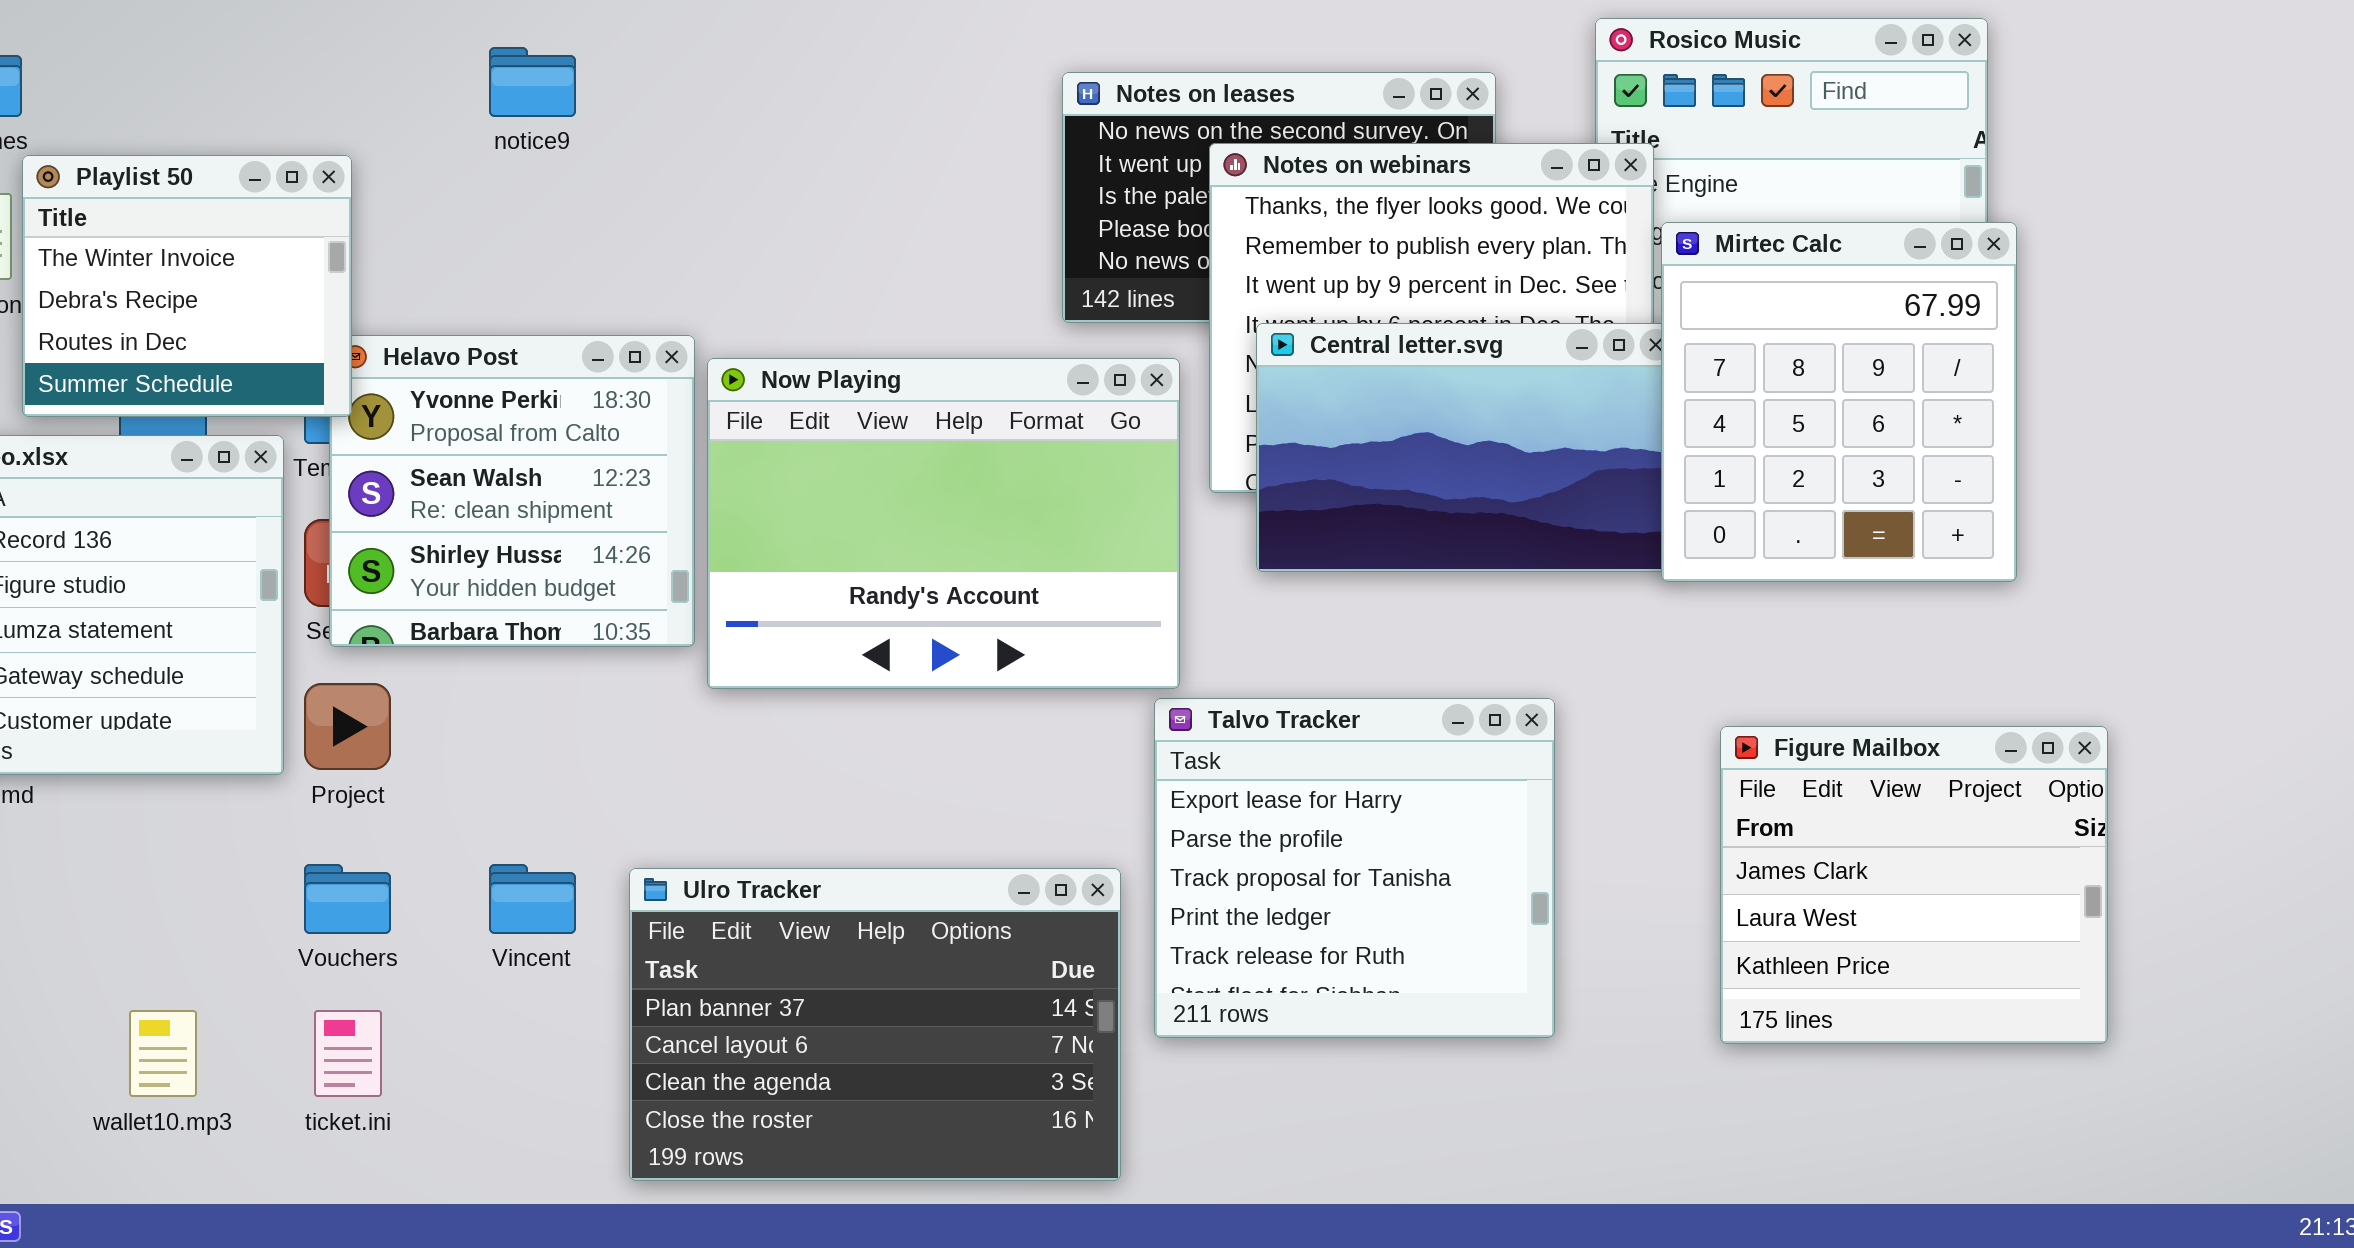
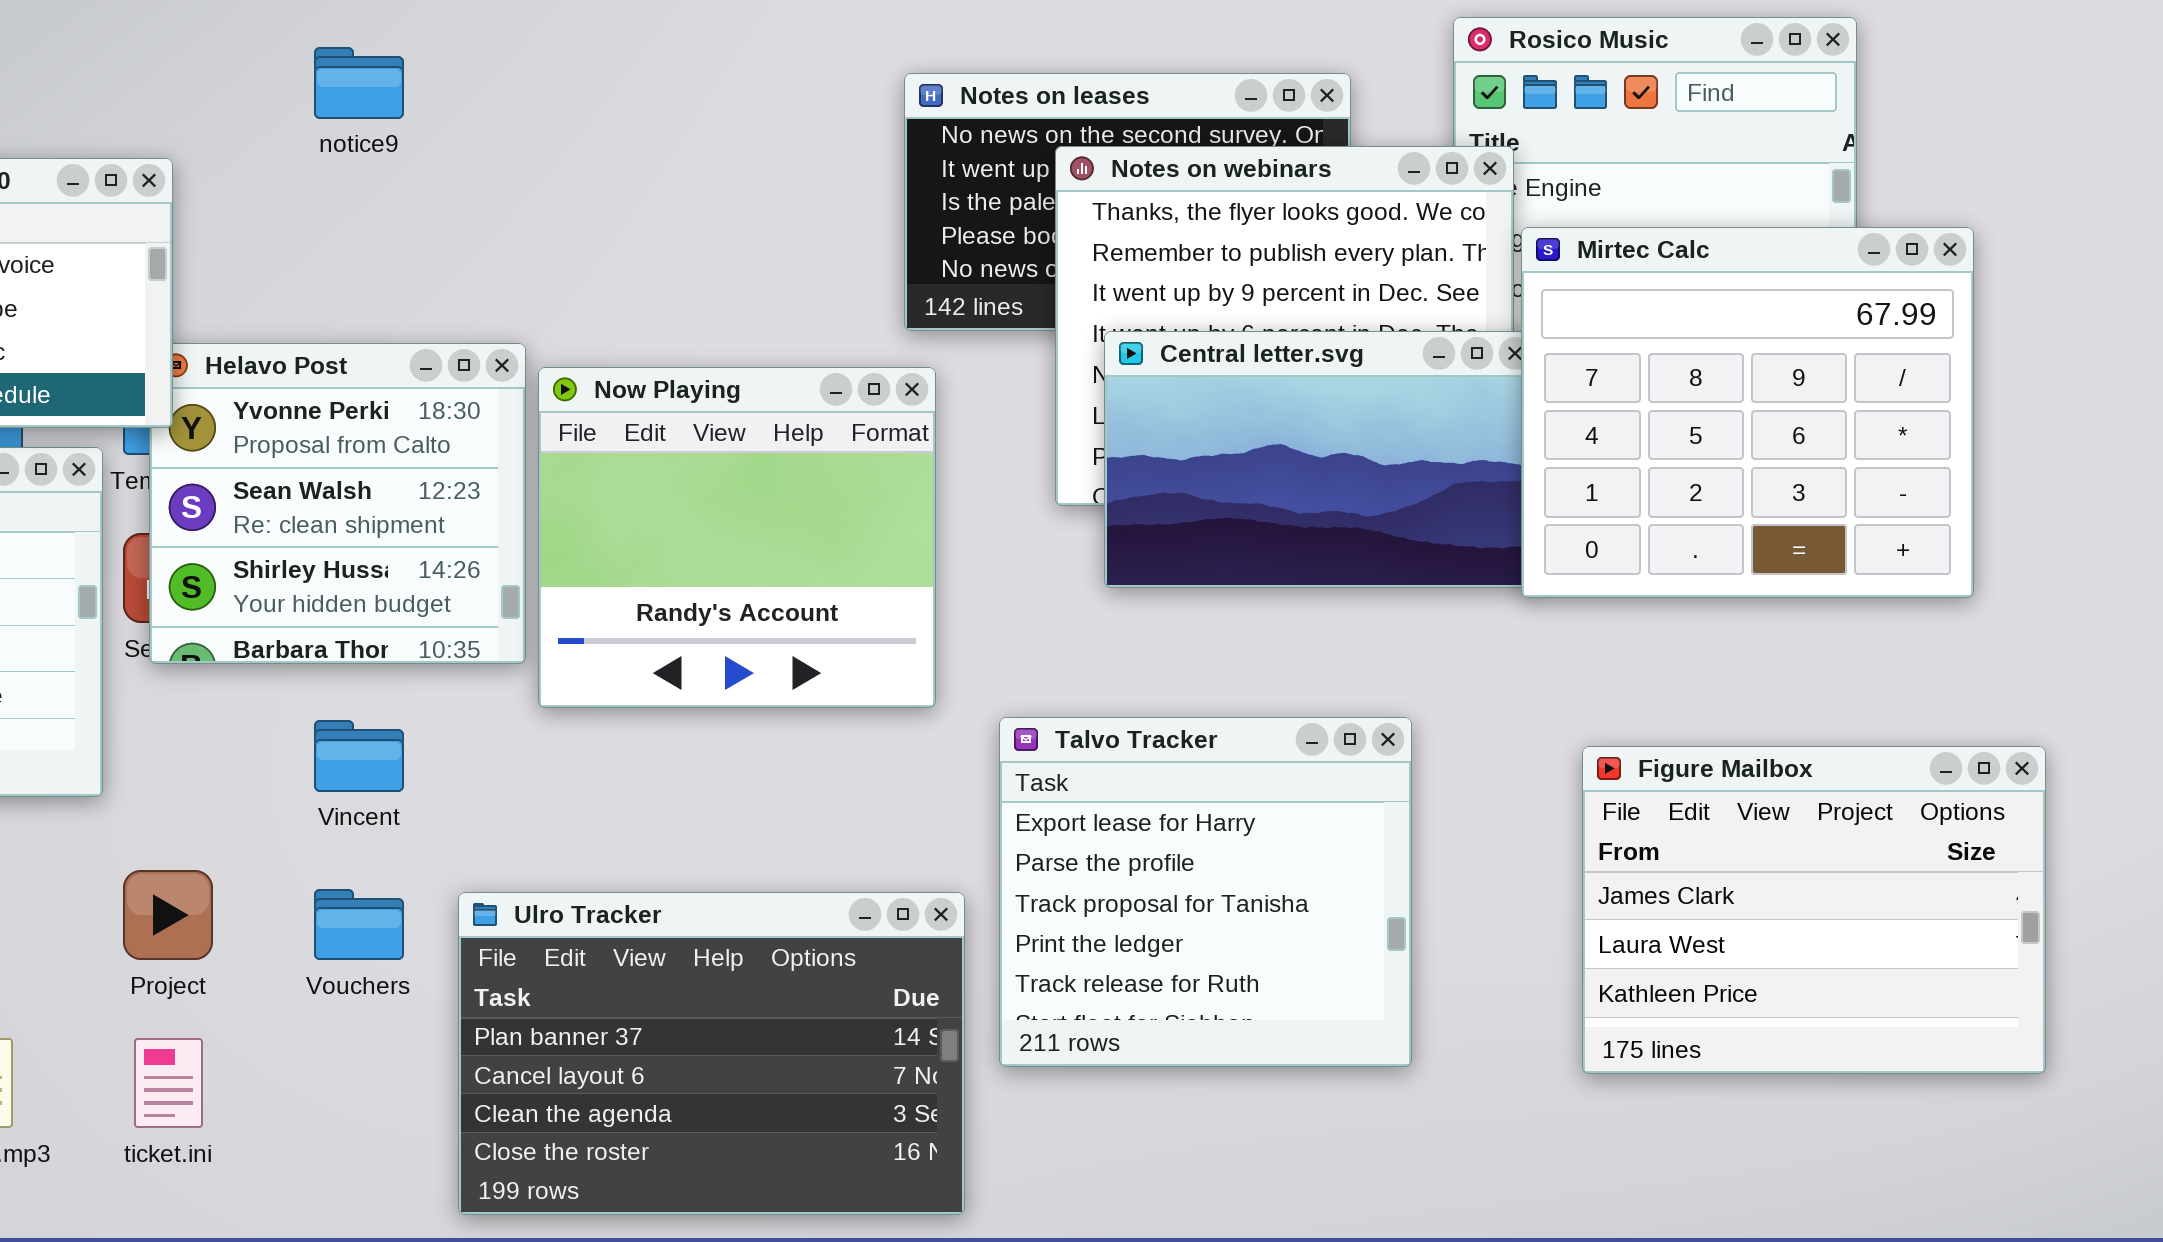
Mirtec Calc: [1661,222,2017,582] -> [1521,227,1974,598], resized
Now Playing: [707,358,1180,689] -> [538,367,936,708], resized
Project: [304,683,391,770] -> [123,870,213,960], moved
Figure Mailbox: [1720,726,2108,1044] -> [1582,746,2046,1074], resized
Vouchers: [304,864,391,934] -> [314,889,404,960], moved
Vincent: [489,864,576,934] -> [314,720,404,792], moved

